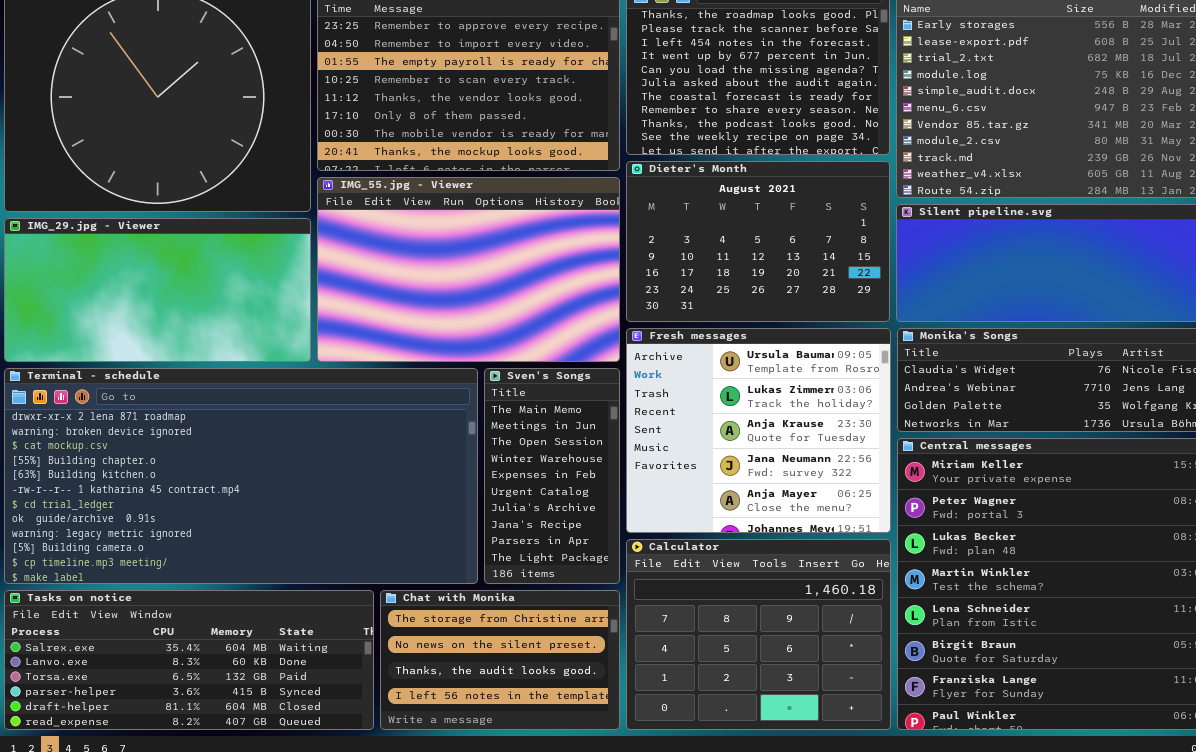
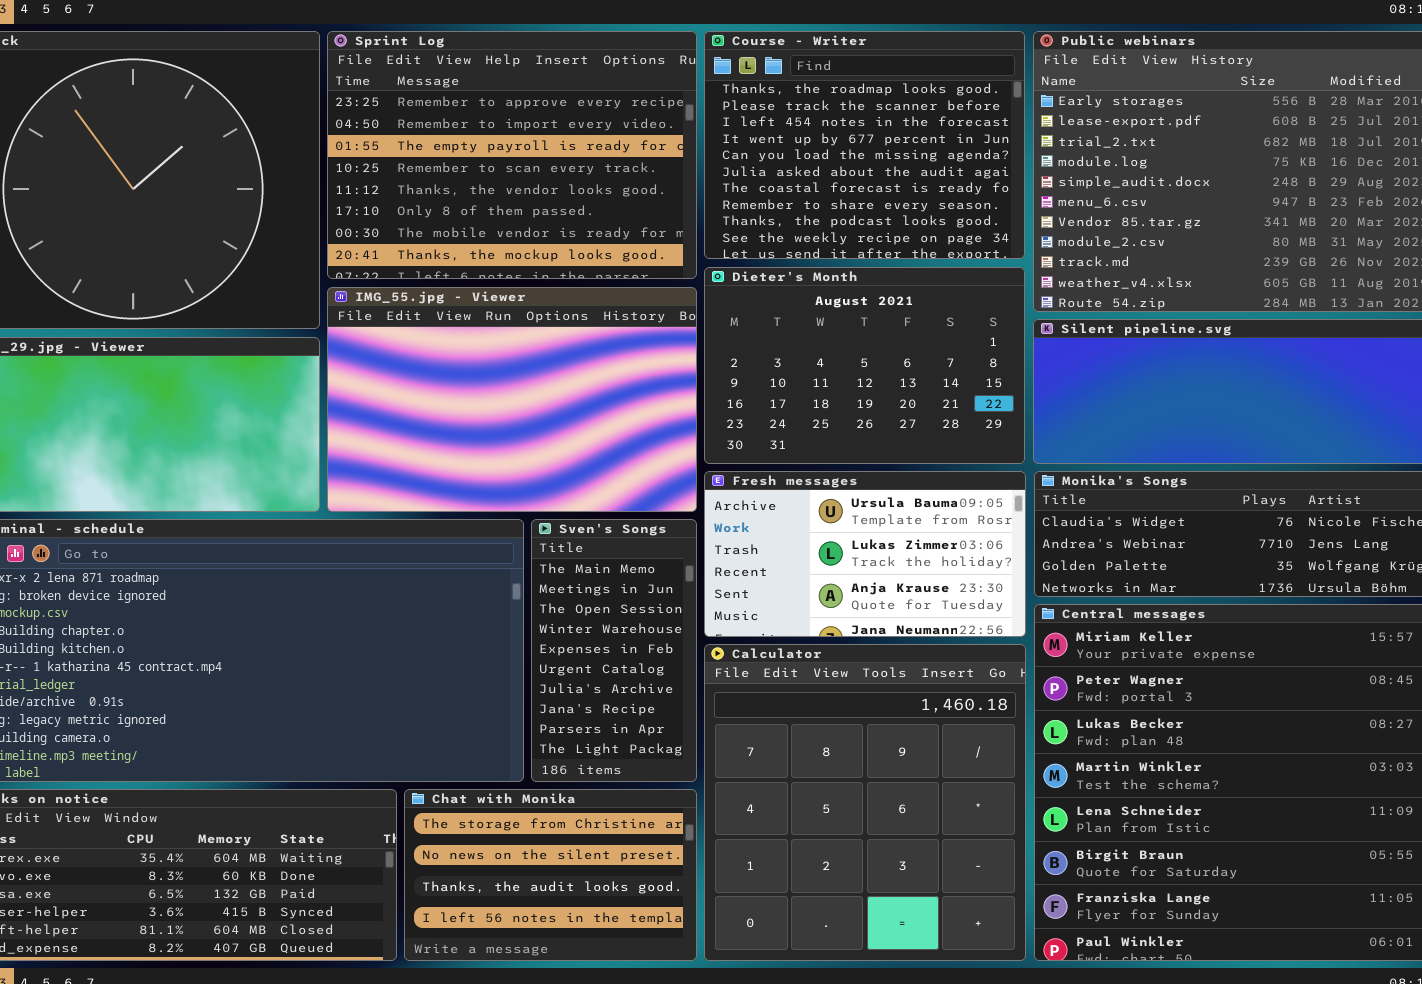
Fresh messages: [626,328,891,533] -> [704,471,1026,637], resized
Calculator: [626,539,891,730] -> [704,644,1026,961], resized

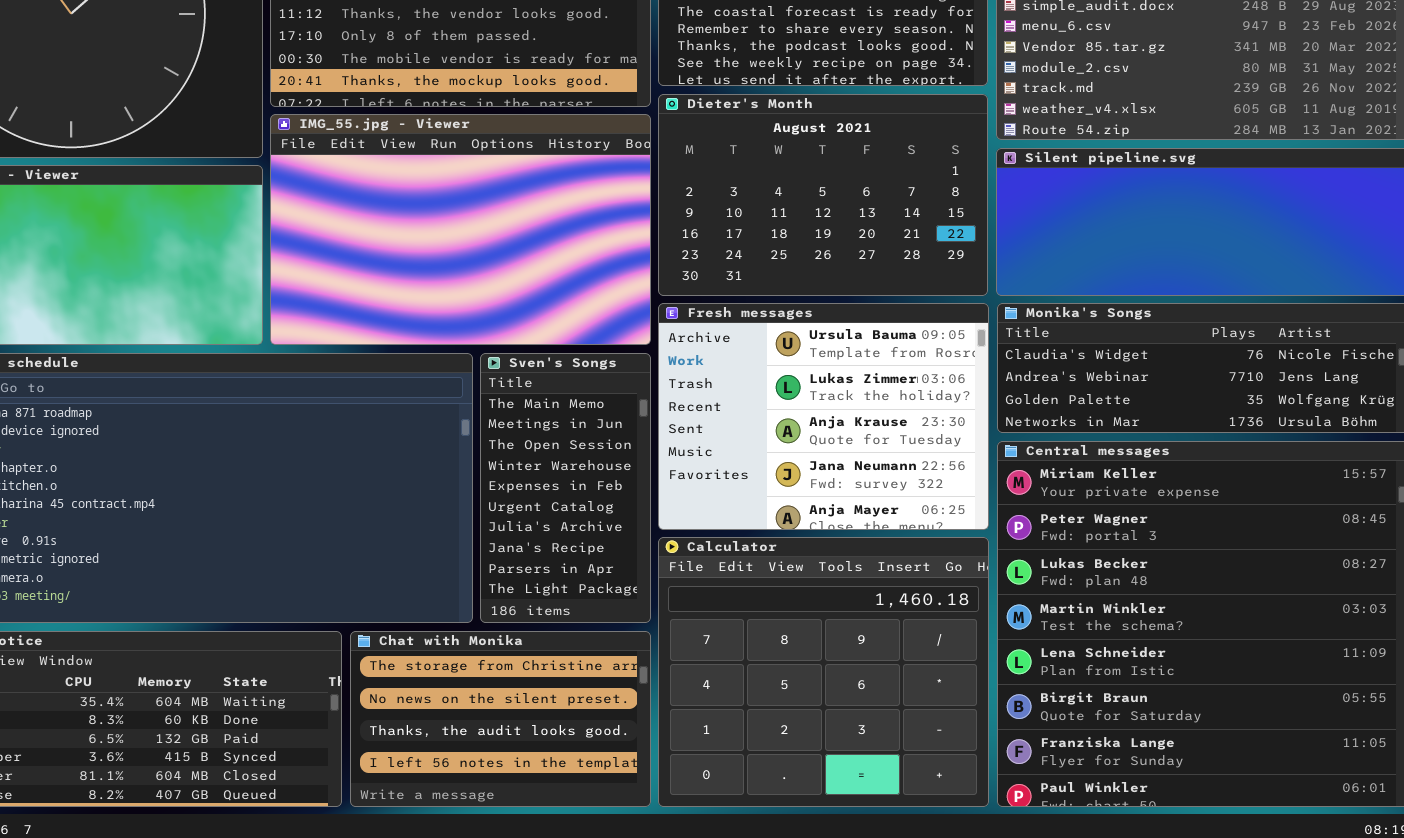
Fresh messages: [704,471,1026,637] -> [658,303,989,530], resized
Calculator: [704,644,1026,961] -> [658,537,989,807], resized

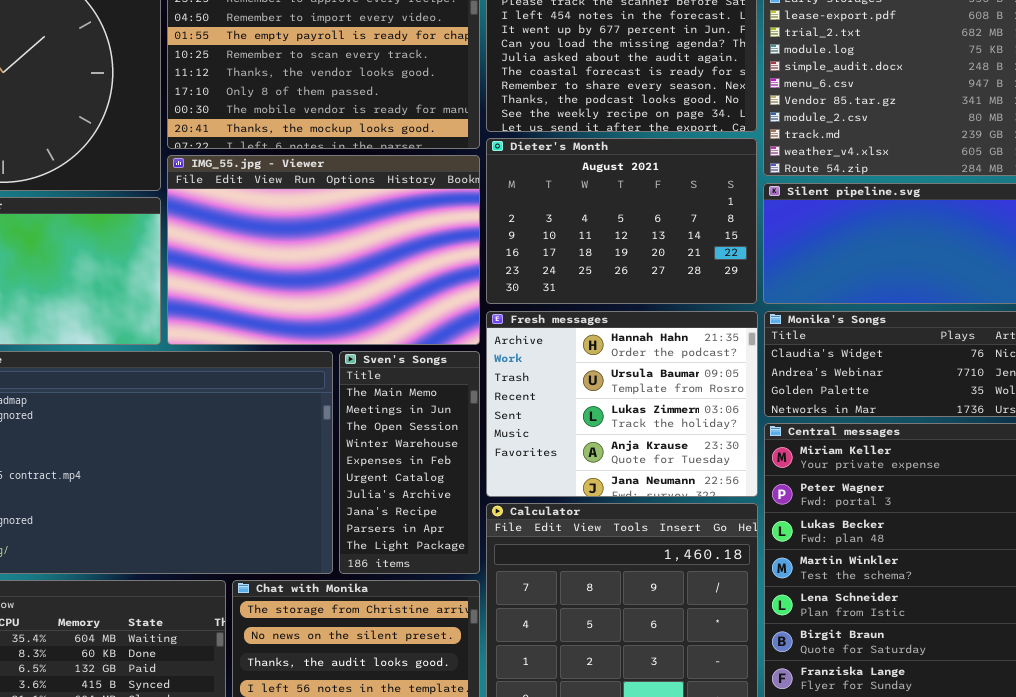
Fresh messages: [658,303,989,530] -> [486,311,758,497], scrolled up 1 row

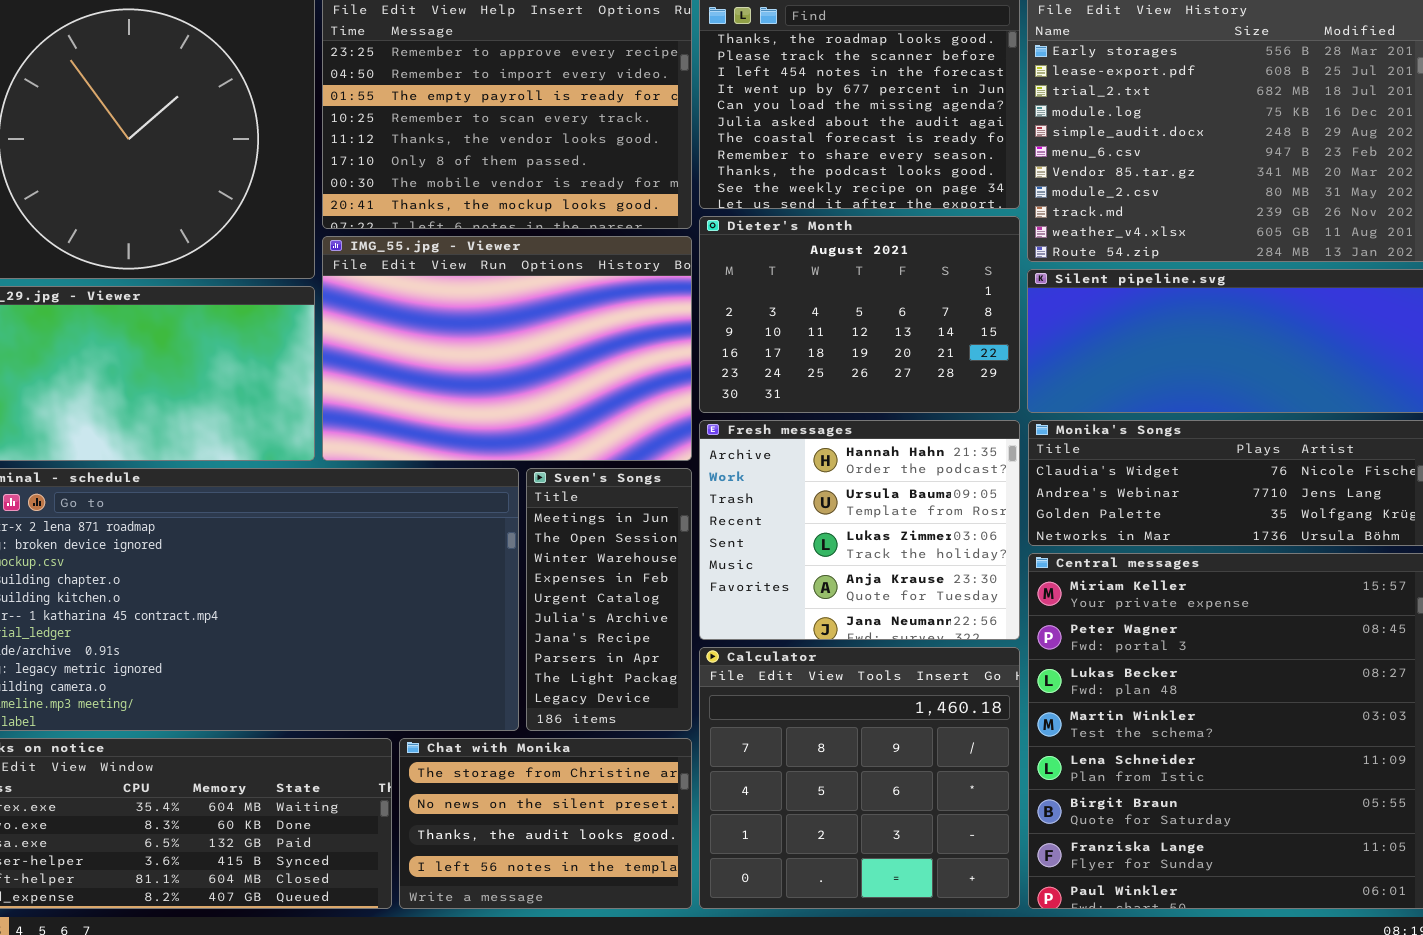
Sven's Songs: [339,351,480,574] -> [526,468,692,731], scrolled down 1 row

